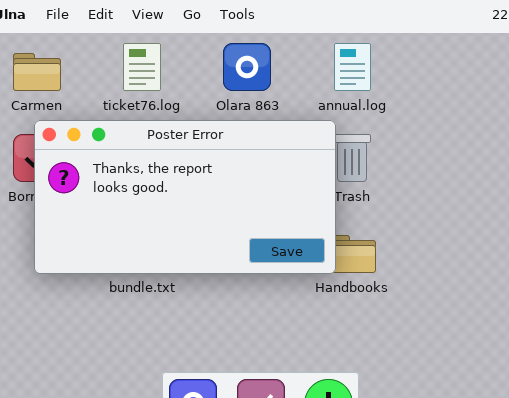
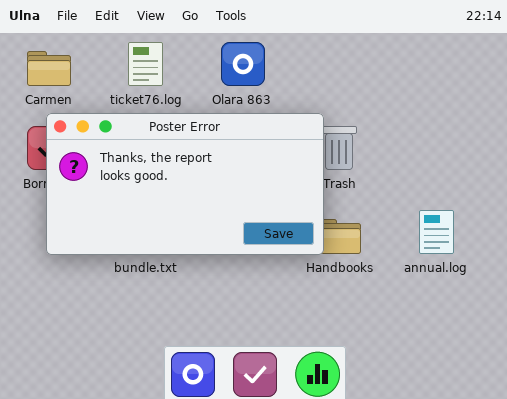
annual.log: [334,43,371,91] -> [419,210,454,254], moved

